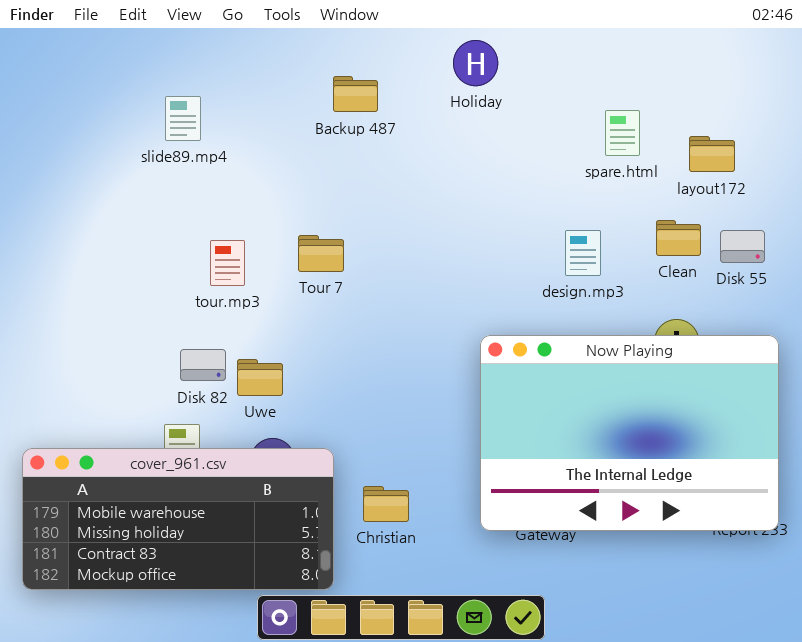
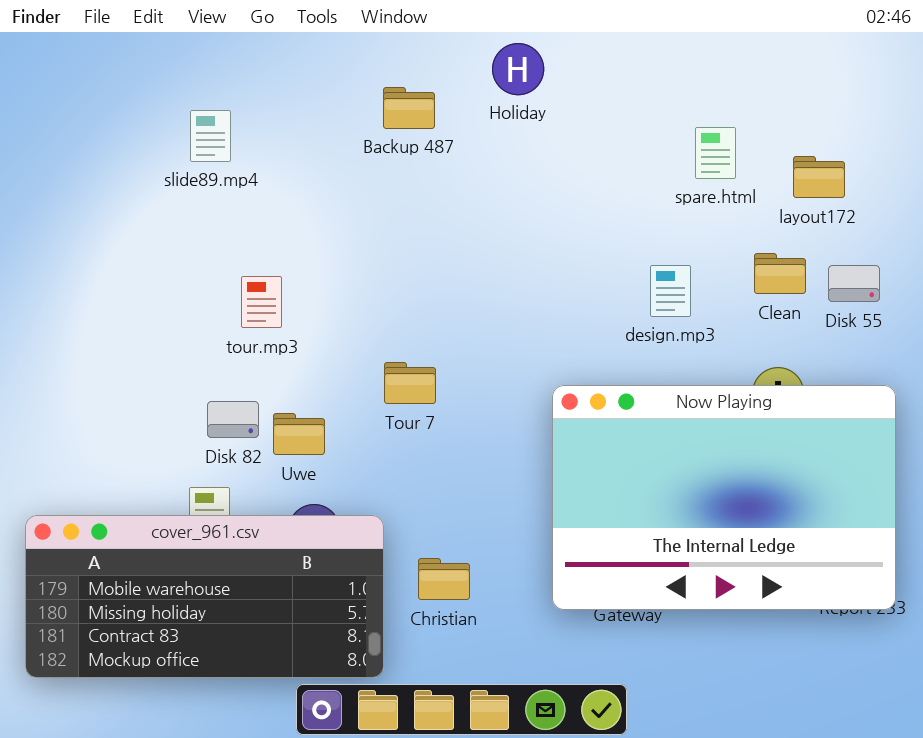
Holiday: [453,40,498,86] -> [492,43,544,95], moved
Tour 7: [298,235,344,272] -> [384,362,436,404], moved

